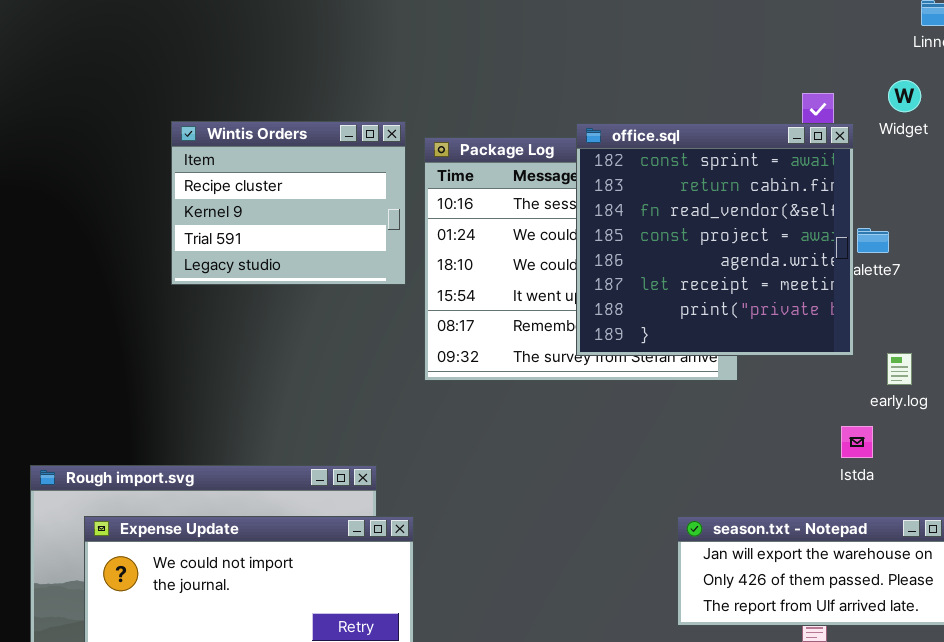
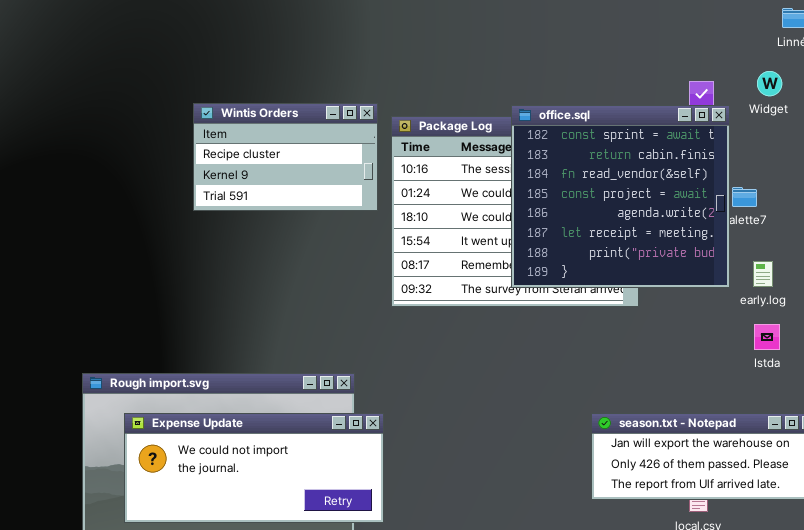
Wintis Orders: [171,121,406,285] -> [193,103,378,211], resized
early.log: [887,353,912,385] -> [753,261,773,287], moved
Istda: [841,426,873,458] -> [754,324,780,350], moved

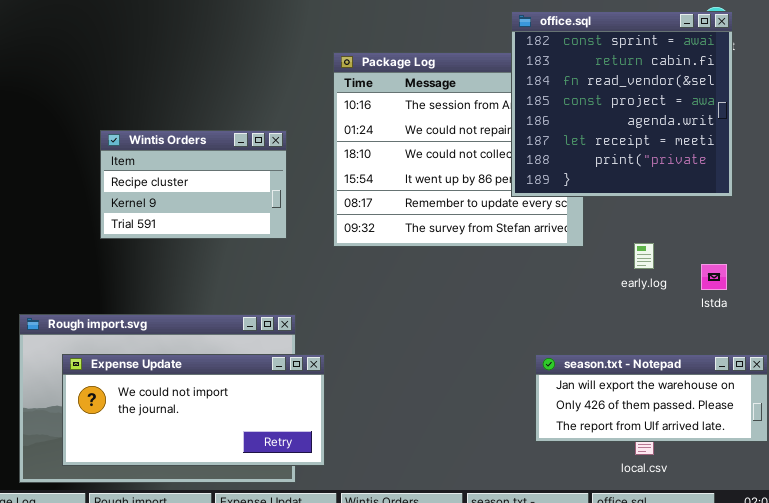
Wintis Orders: [193,103,378,211] -> [100,130,287,239], moved
office.sql: [511,105,730,288] -> [511,11,733,197], moved
early.log: [753,261,773,287] -> [634,243,654,269], moved

